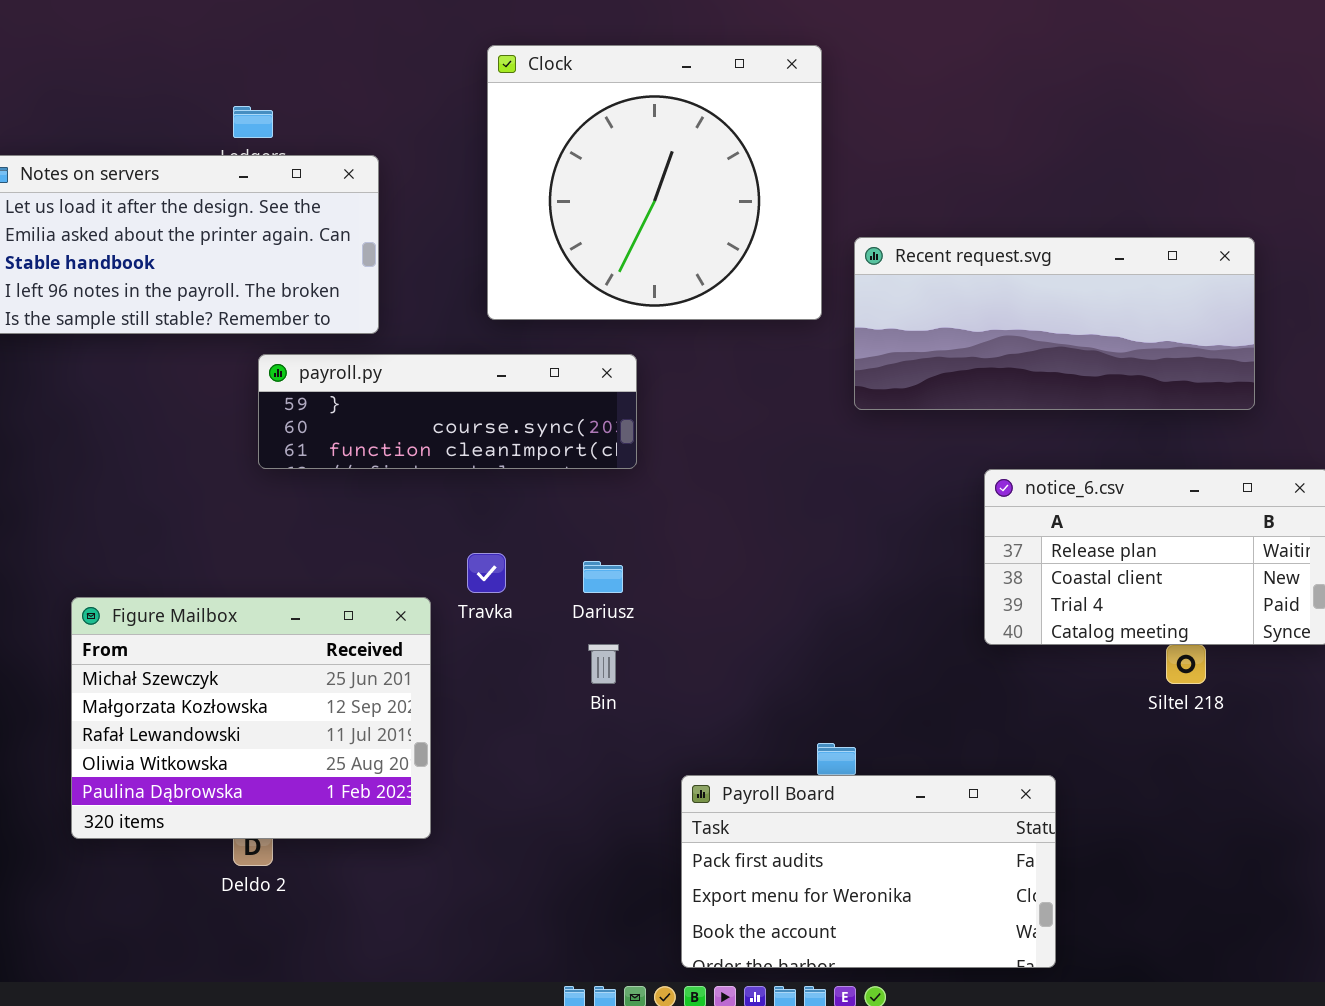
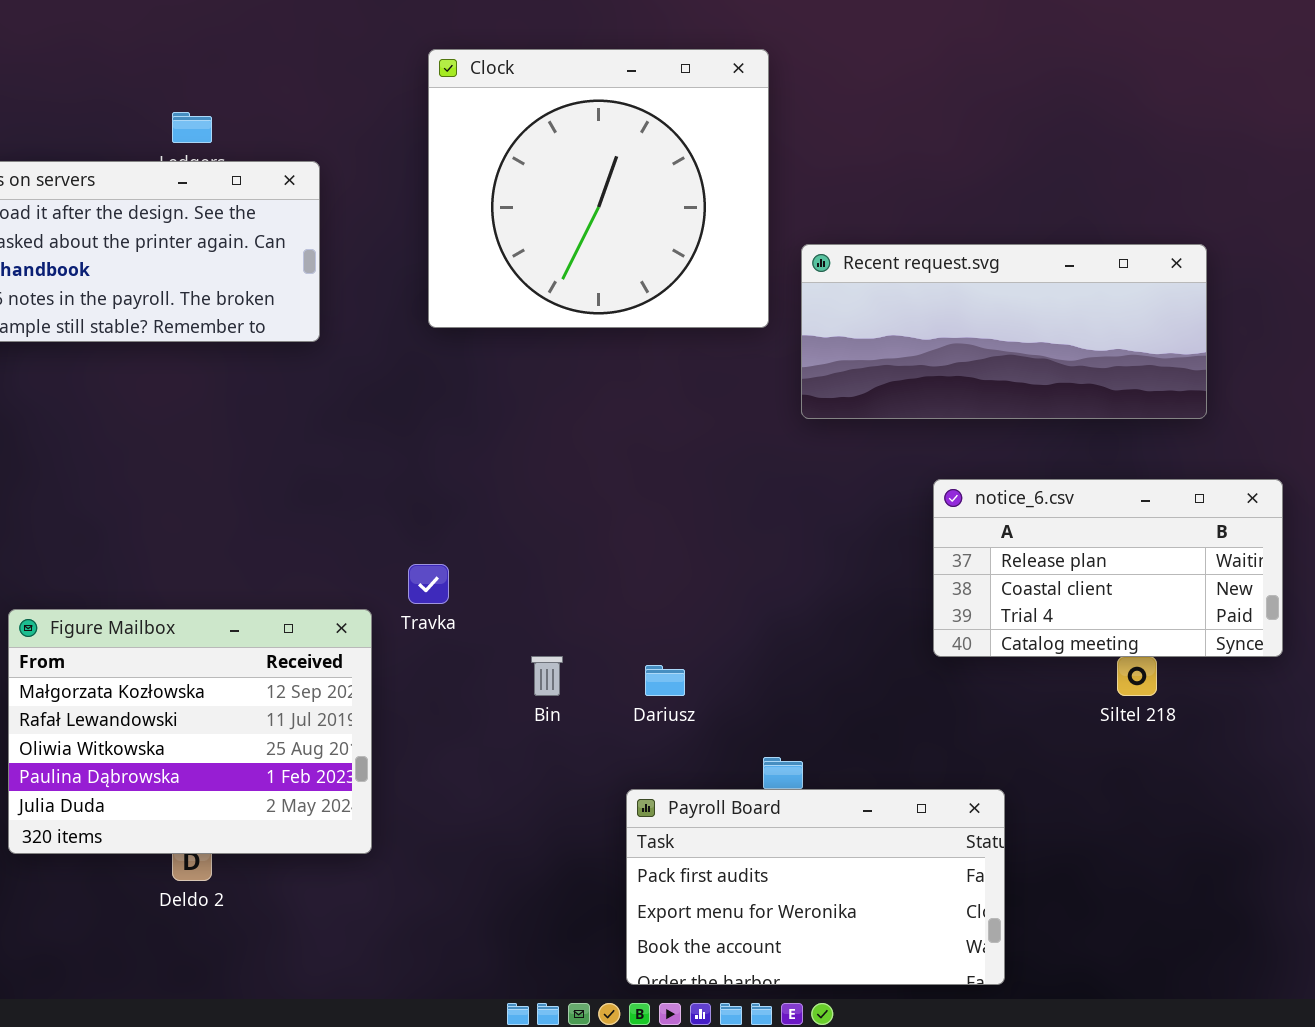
payroll.py: [258,354,637,469] -> none, closed
Dariusz: [583,561,623,593] -> [645,665,685,696], moved
Figure Mailbox: [71,597,431,839] -> [8,609,372,854], scrolled down 1 row

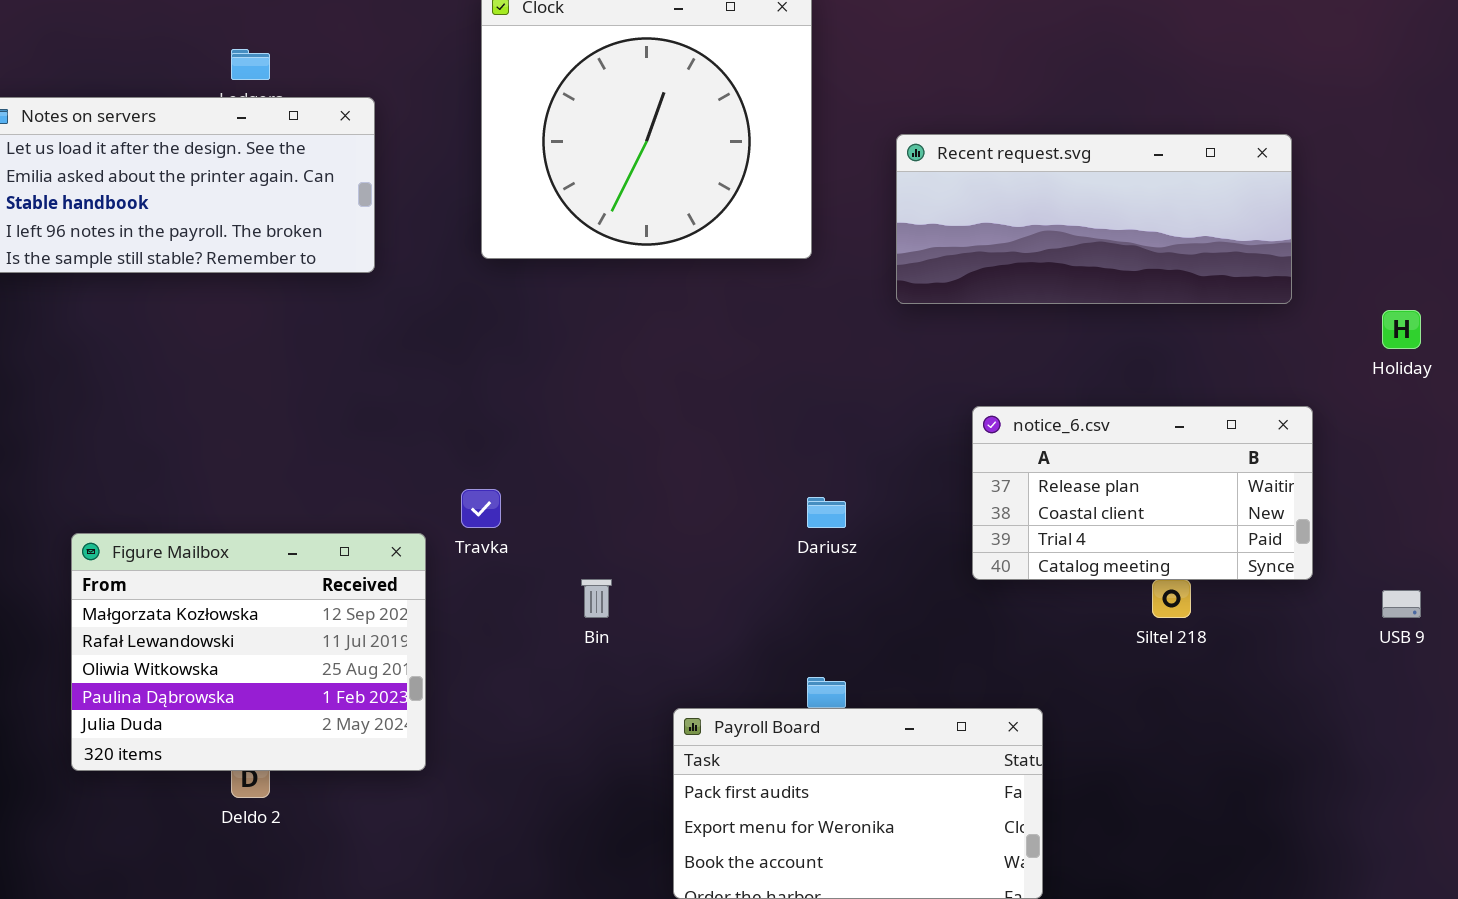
Recent request.svg: [801,244,1207,419] -> [896,134,1292,304], moved
Dariusz: [645,665,685,696] -> [807,497,846,528], moved

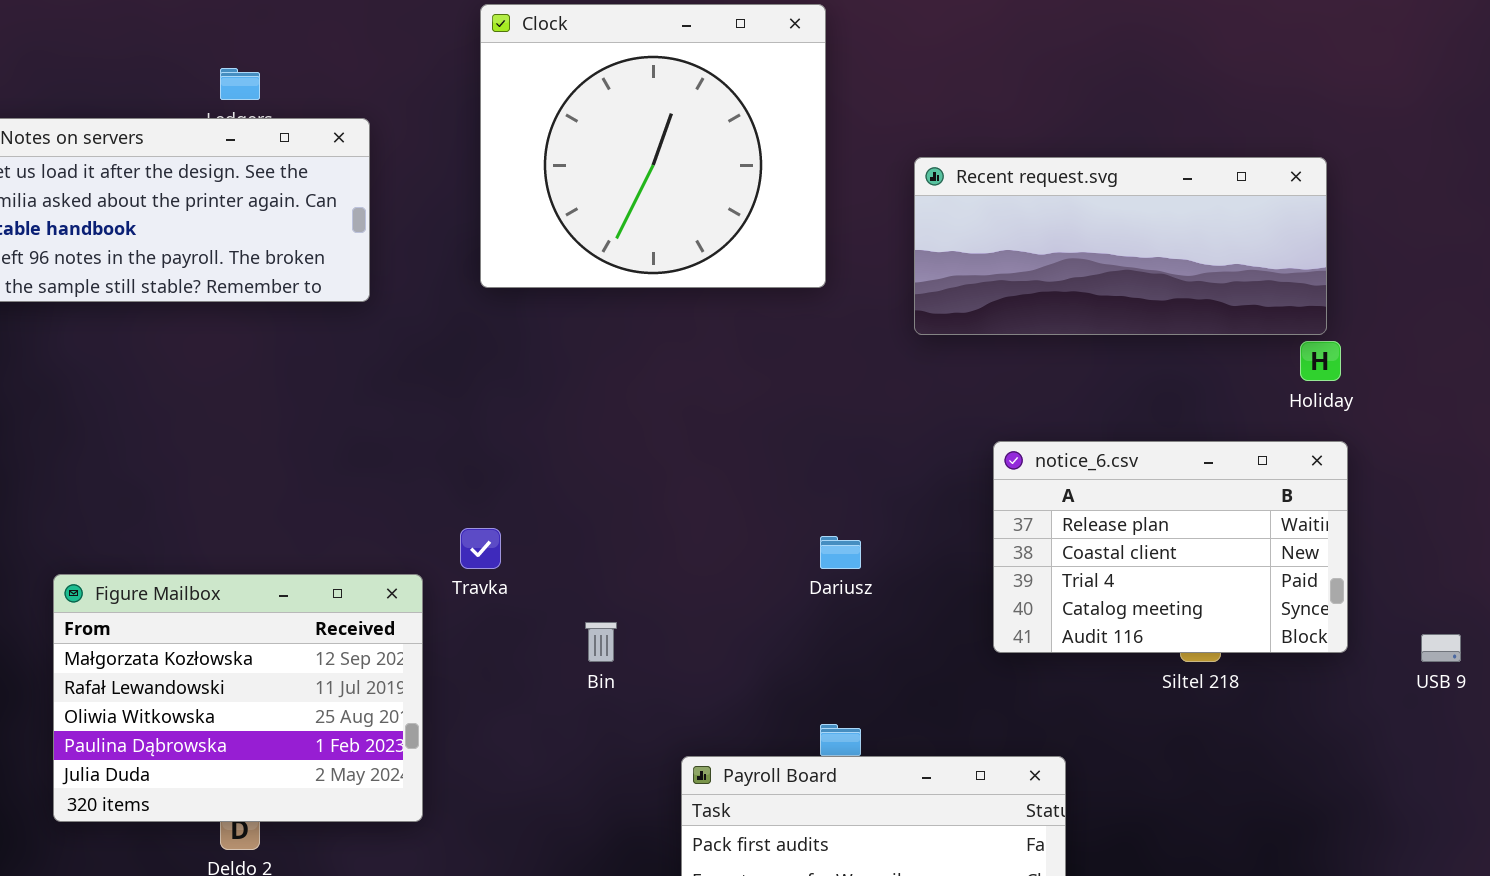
Holiday: [1382,310,1421,349] -> [1300,341,1341,381], moved
notice_6.csv: [972,406,1313,580] -> [993,441,1348,653], resized

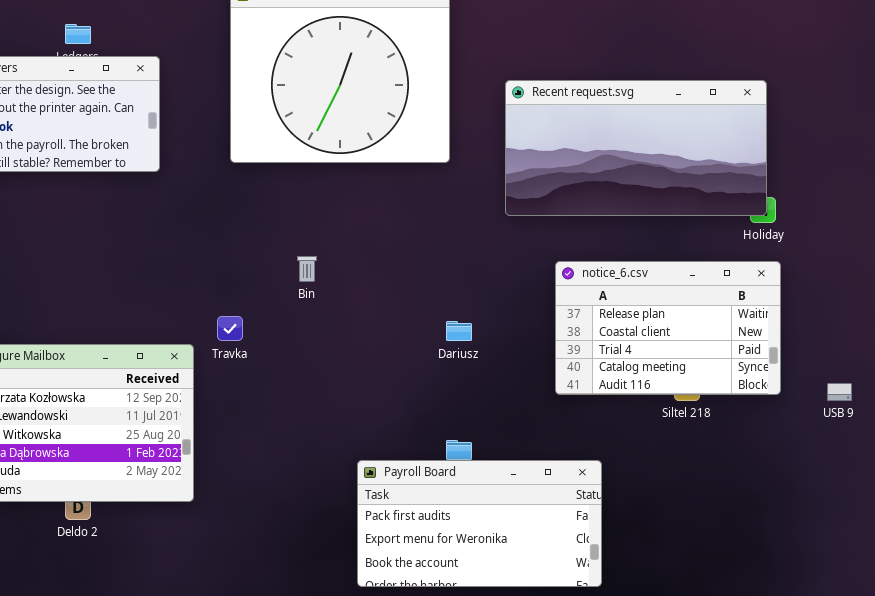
Recent request.svg: [914,157,1327,335] -> [505,80,767,216], resized
Bin: [585,622,617,662] -> [297,256,317,282], moved

